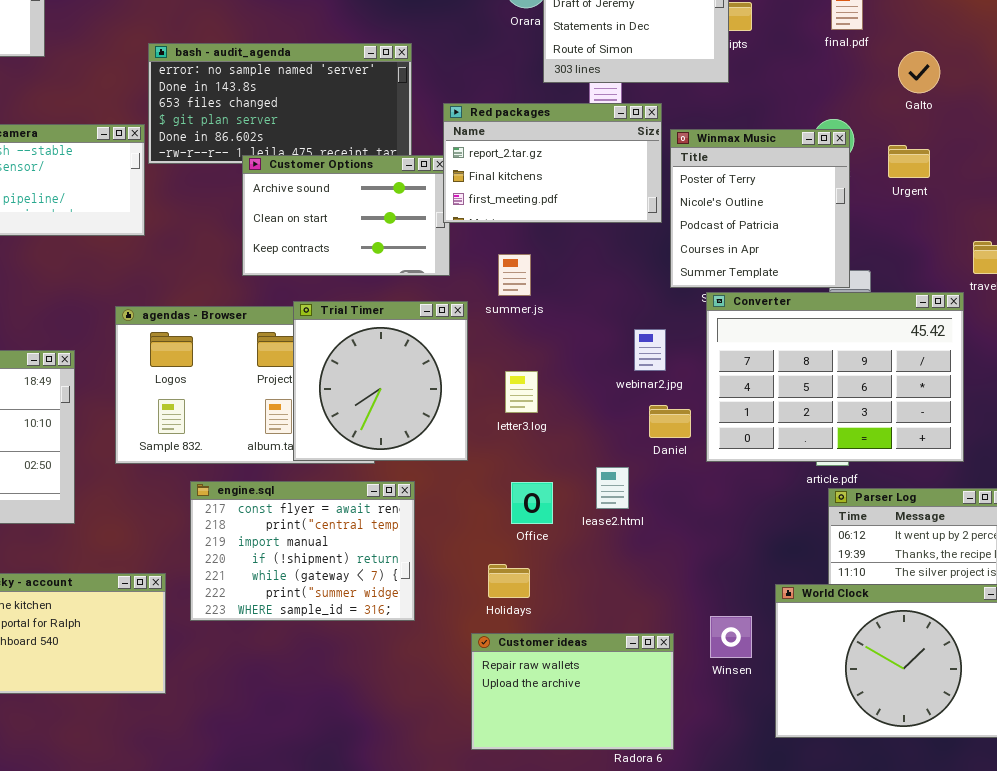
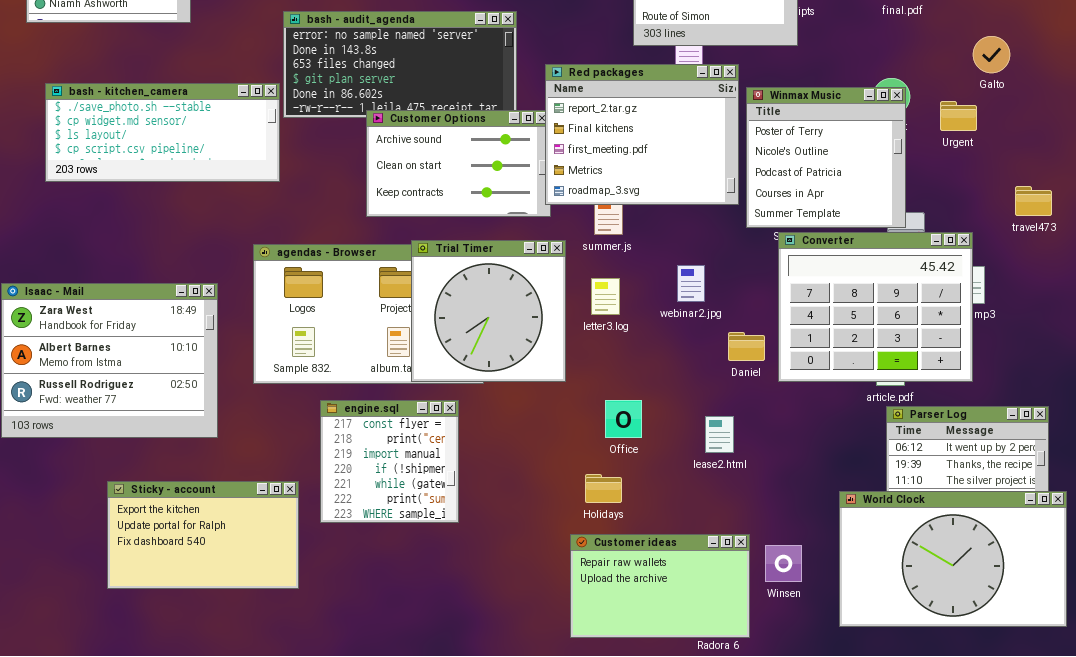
Galto: [898,51,940,93] -> [973,36,1010,73], moved
Red packages: [443,103,662,223] -> [545,64,739,205], resized
Converter: [706,292,964,462] -> [778,232,973,382], resized
webinar2.jpg: [634,329,666,371] -> [677,265,705,302], moved
letter3.log: [505,371,538,413] -> [591,278,620,315], moved
lease2.html: [596,467,629,509] -> [705,416,734,453], moved
engine.sql: [190,481,415,621] -> [320,400,459,523], resized
Winsen: [710,616,752,658] -> [765,545,802,582], moved

